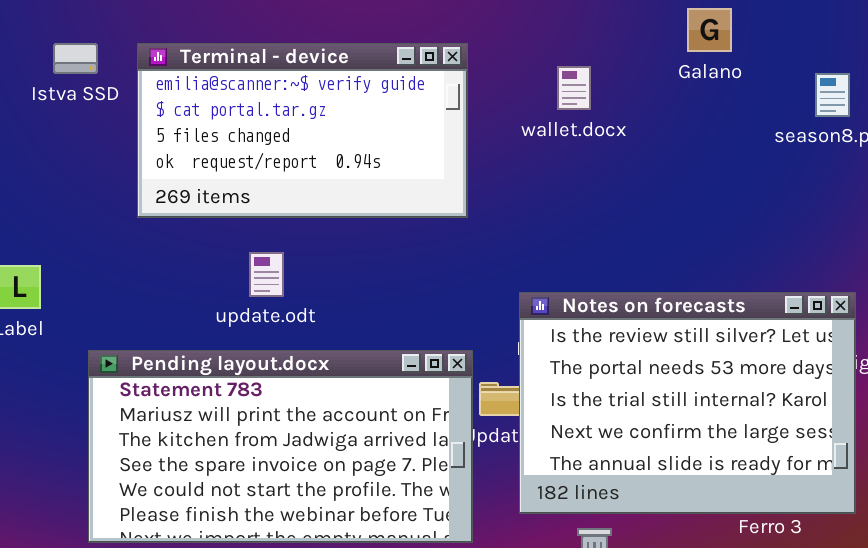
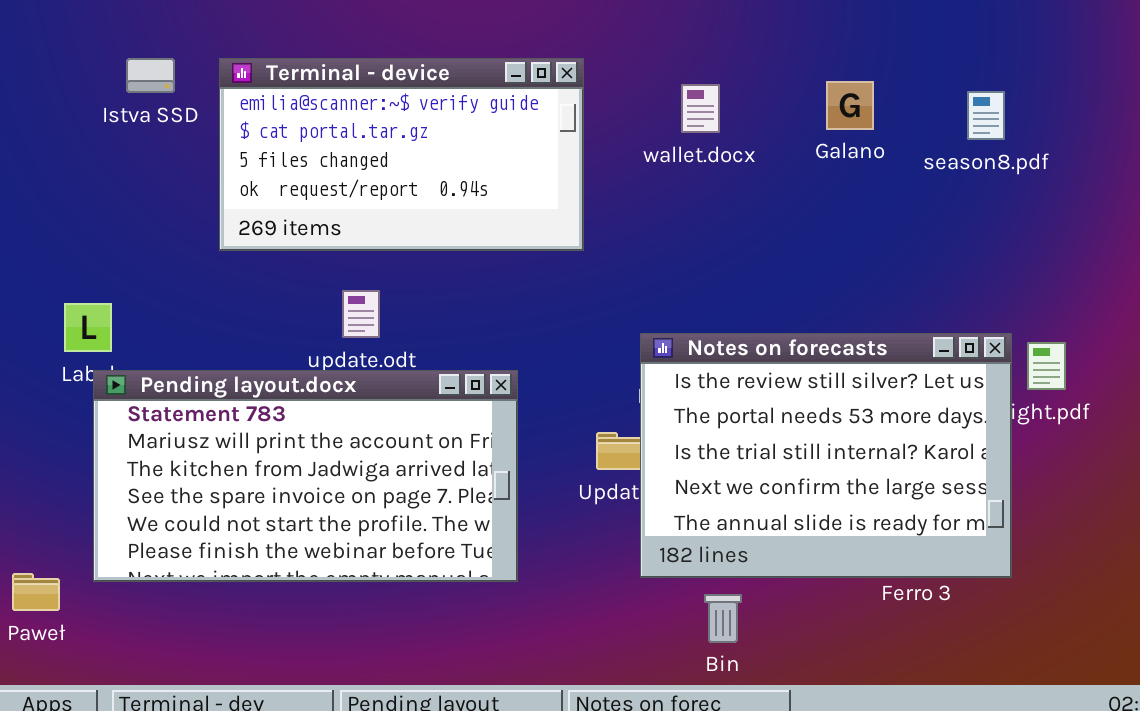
Galano: [687,8,732,52] -> [826,81,874,130], moved
Pending layout.docx: [88,350,473,543] -> [93,370,518,582], moved

